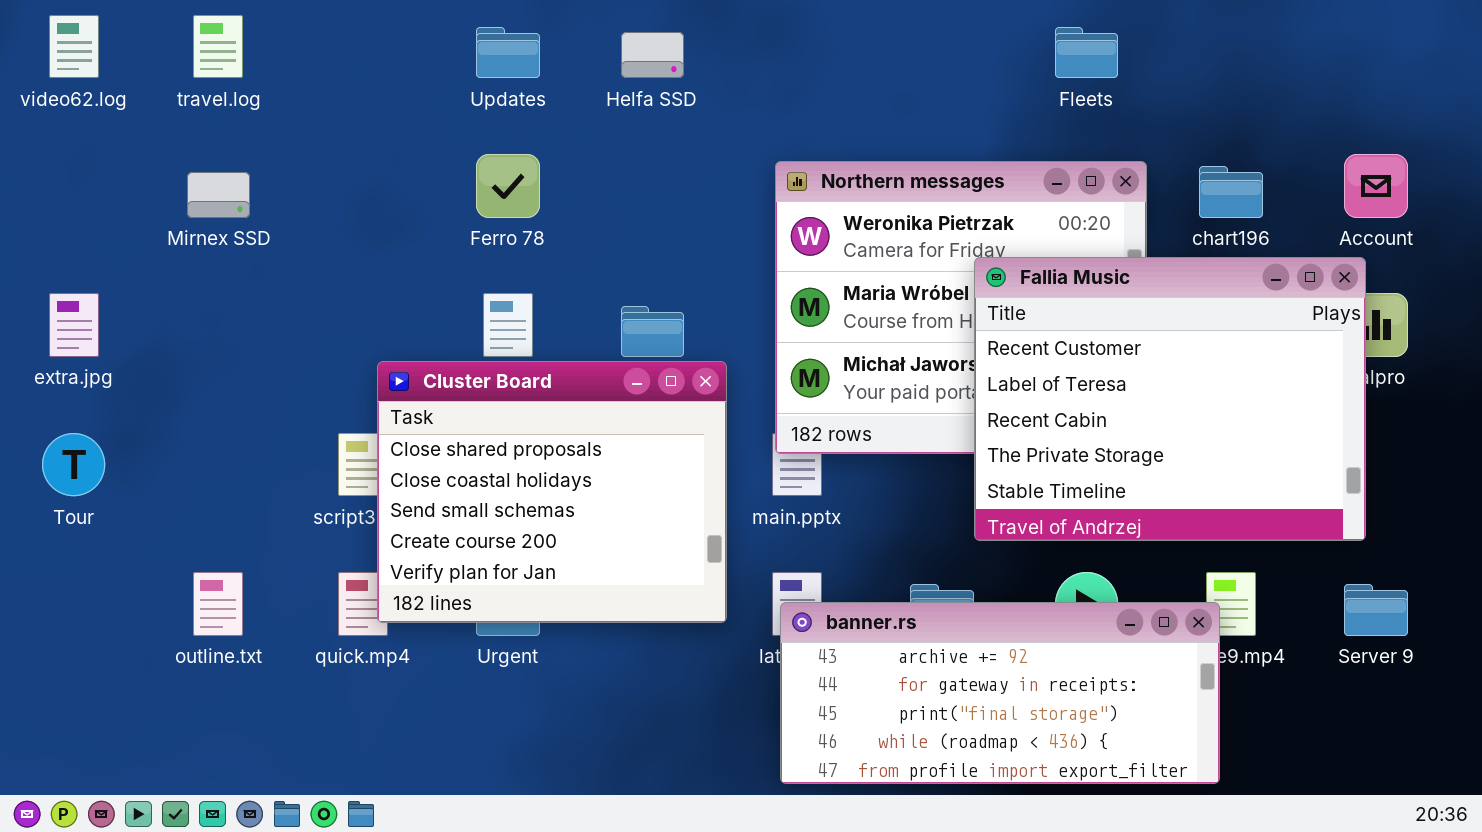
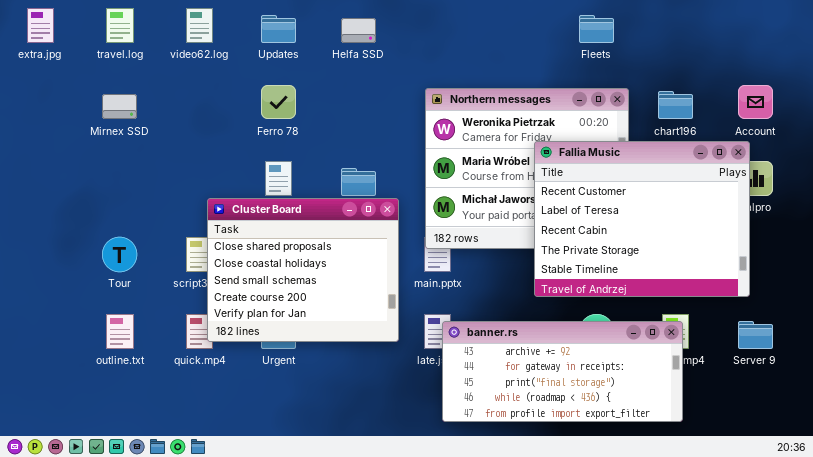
video62.log: [49,15,99,78] -> [186,8,213,43], moved
extra.jpg: [49,293,99,357] -> [27,8,54,43], moved
Tour: [42,433,105,496] -> [102,237,137,272], moved
banner.rs: [780,602,1220,784] -> [442,321,683,422], moved

